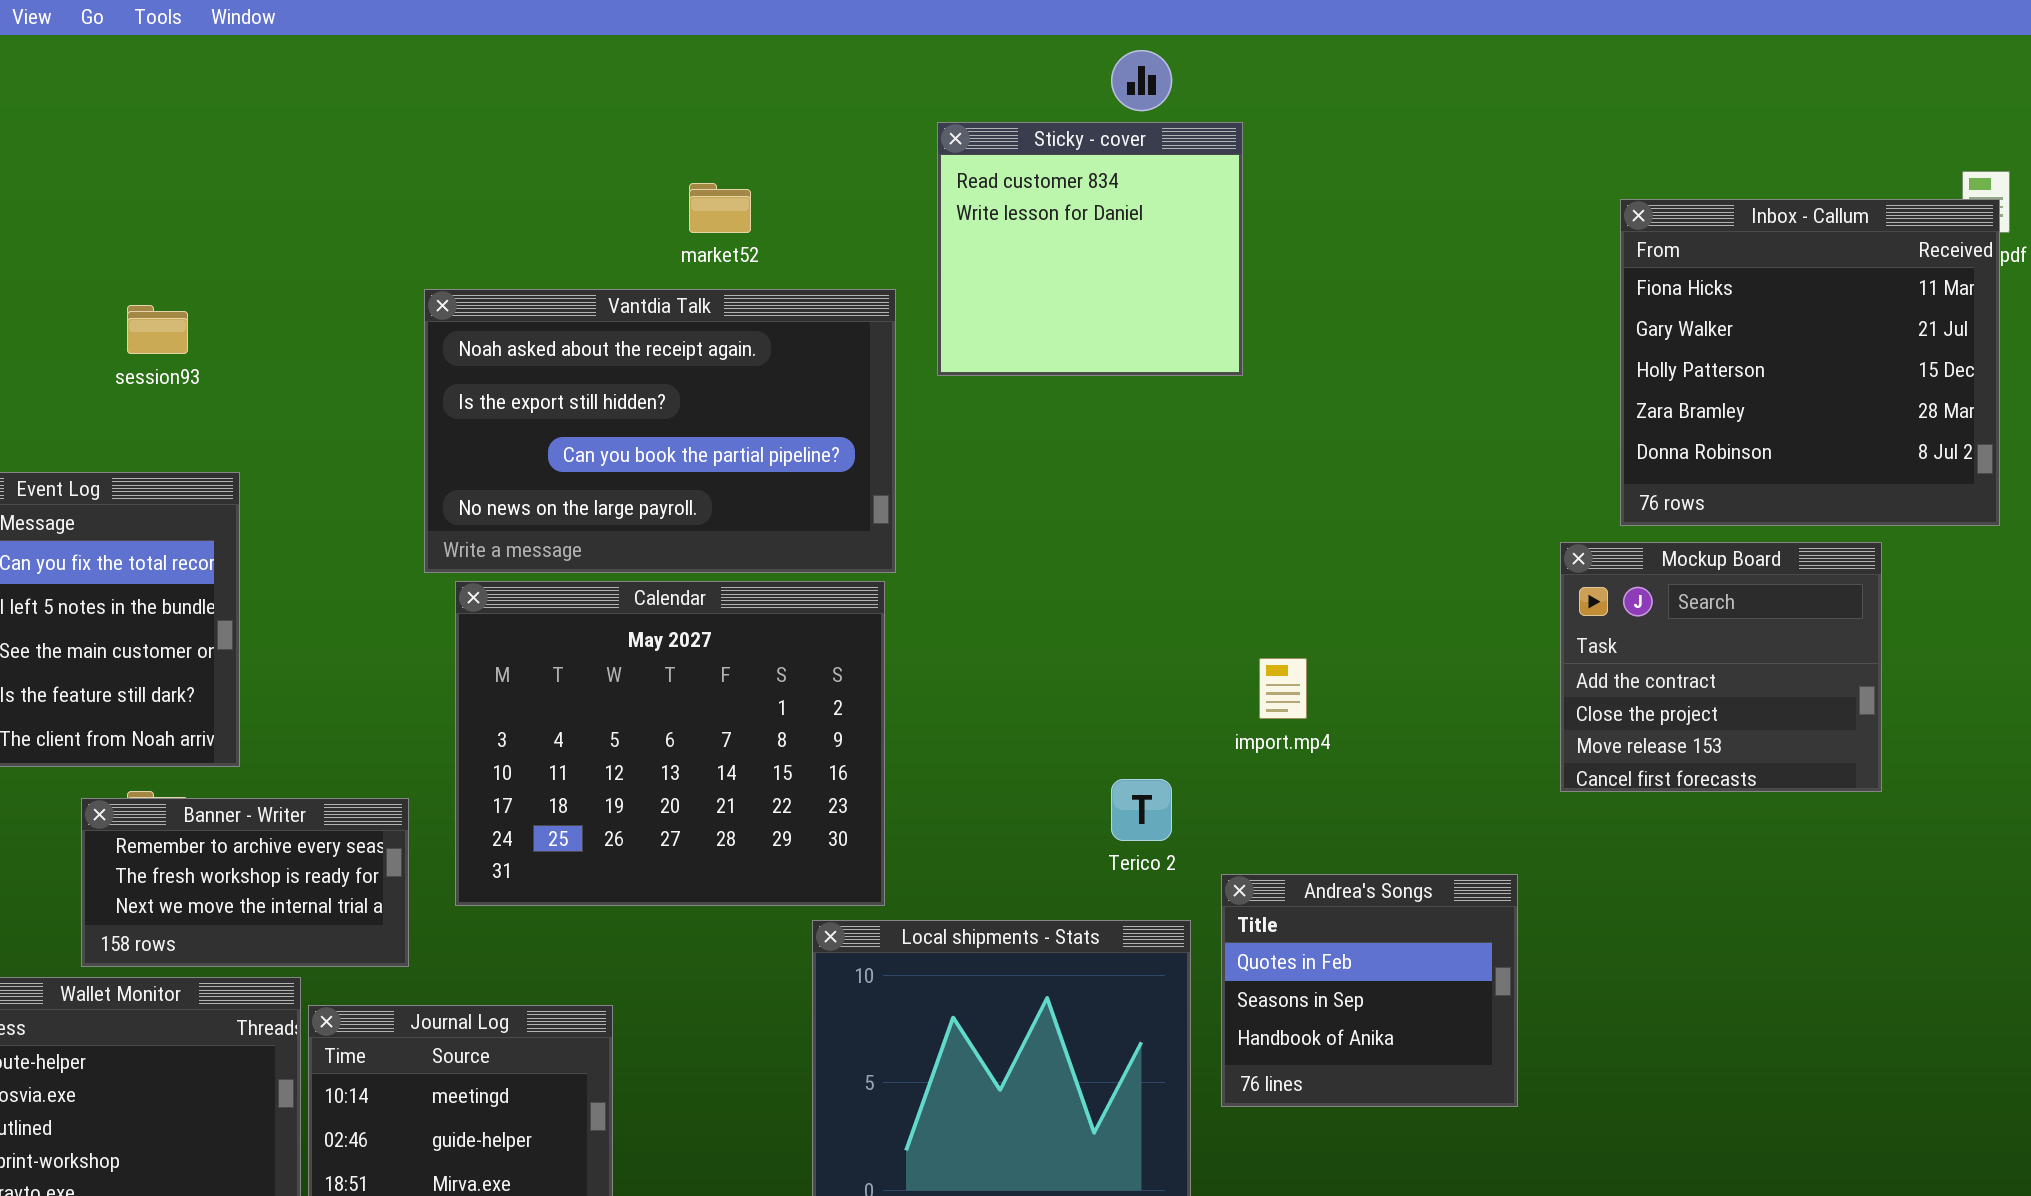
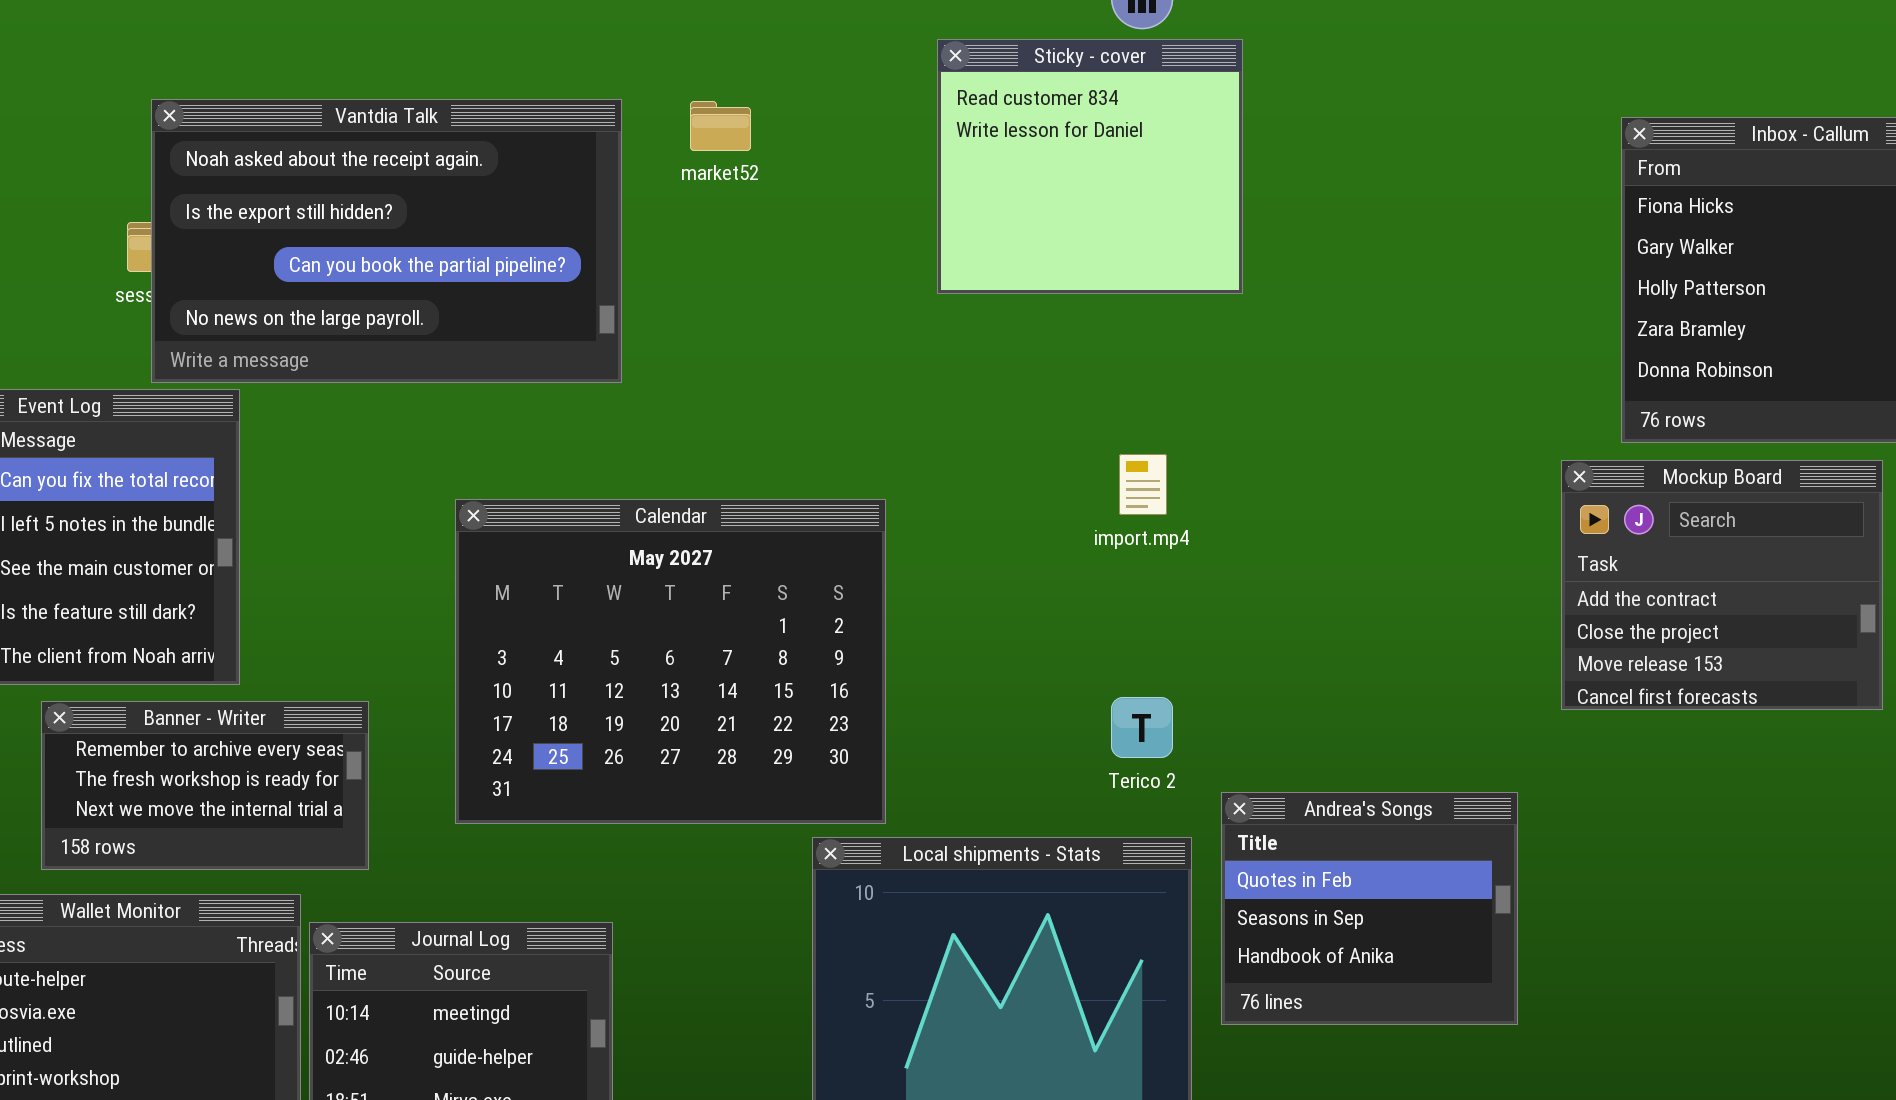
Vantdia Talk: [424,289,896,573] -> [151,99,622,383], moved
import.mp4: [1259,658,1307,719] -> [1119,454,1167,515], moved
Banner - Writer: [81,798,409,967] -> [41,701,369,870], moved

